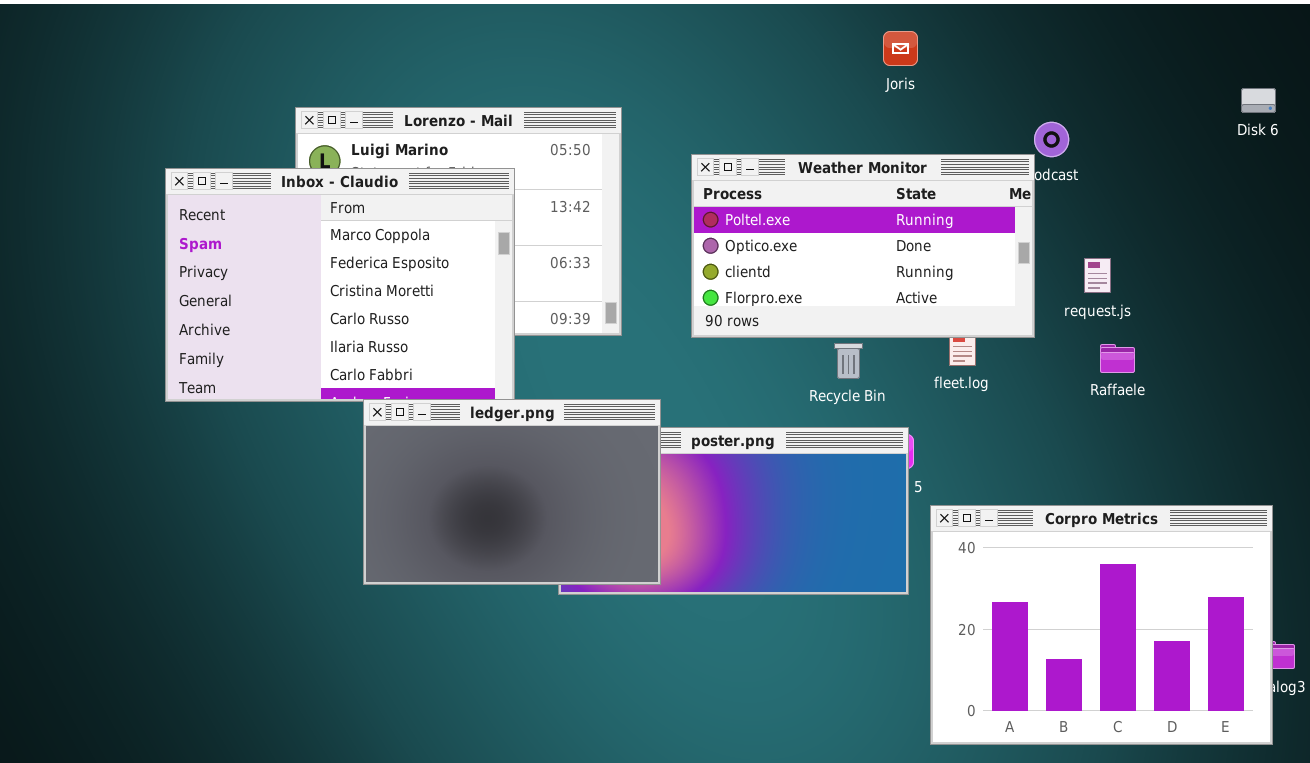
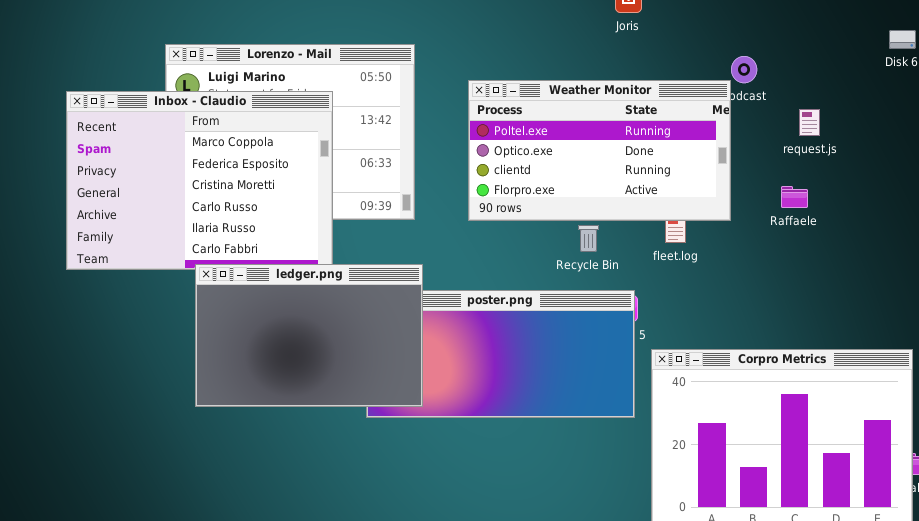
request.js: [1084,258,1111,293] -> [799,109,820,136], moved
Raffaele: [1100,344,1135,373] -> [781,186,808,208], moved
ledger.png: [363,399,661,585] -> [195,264,423,407], moved

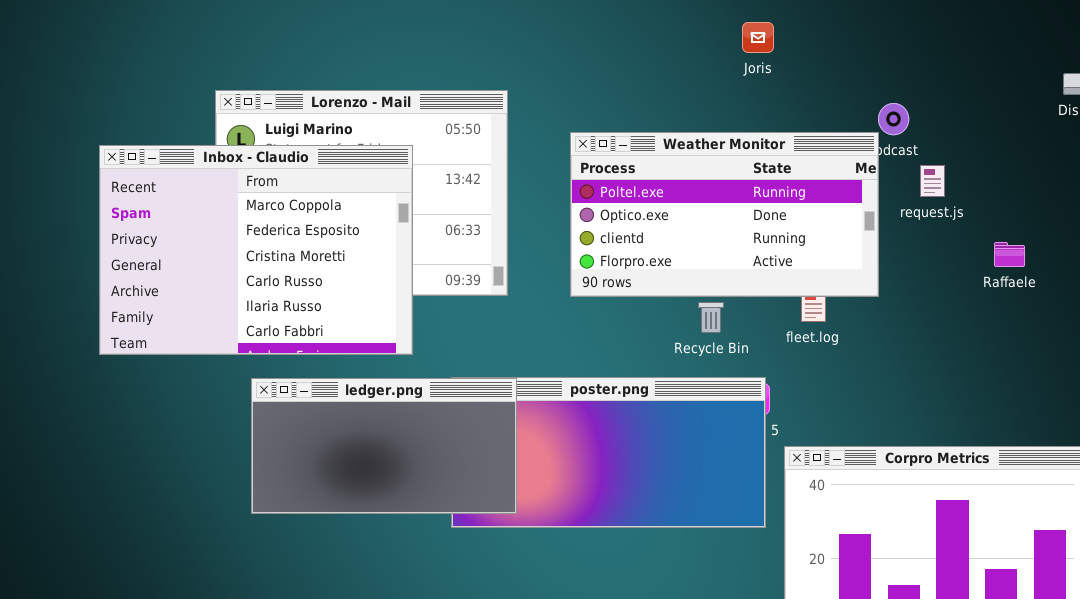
request.js: [799,109,820,136] -> [920,165,945,197], moved
Raffaele: [781,186,808,208] -> [994,242,1025,267], moved
ledger.png: [195,264,423,407] -> [251,378,517,514], resized

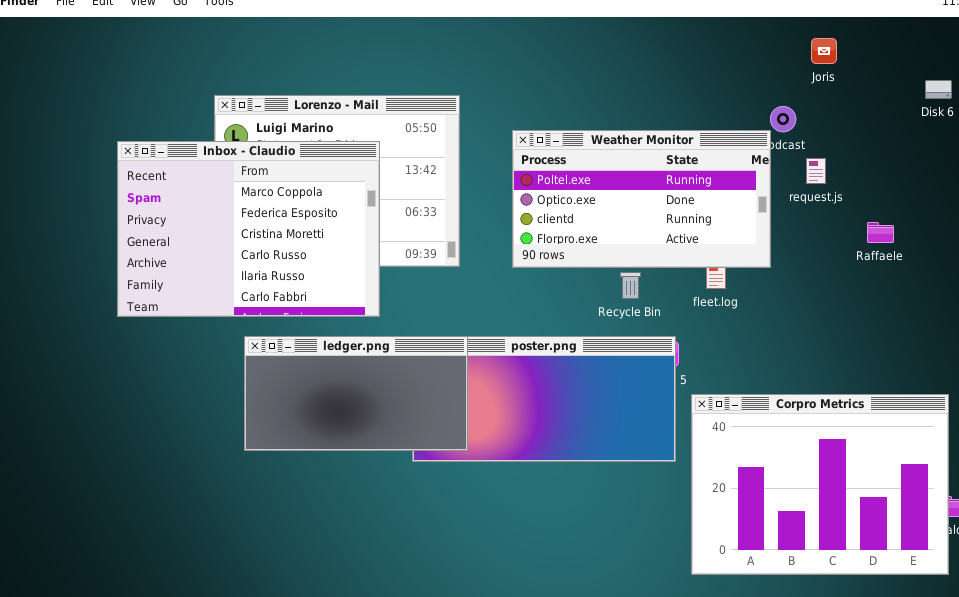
Joris: [742,22,774,53] -> [811,38,837,64], moved

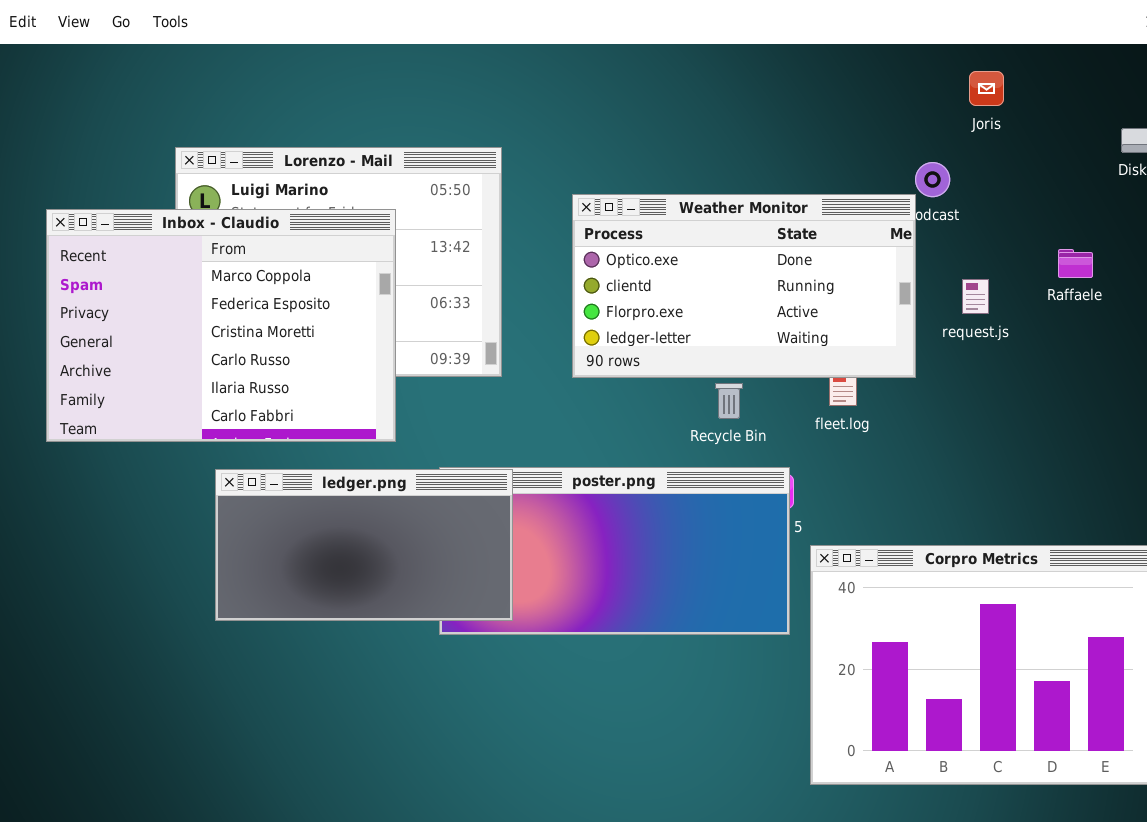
Weather Monitor: [512,130,771,268] -> [572,194,916,378], scrolled down 1 row
request.js: [806,158,826,184] -> [962,279,989,314], moved
Raffaele: [867,222,894,243] -> [1058,249,1093,278], moved

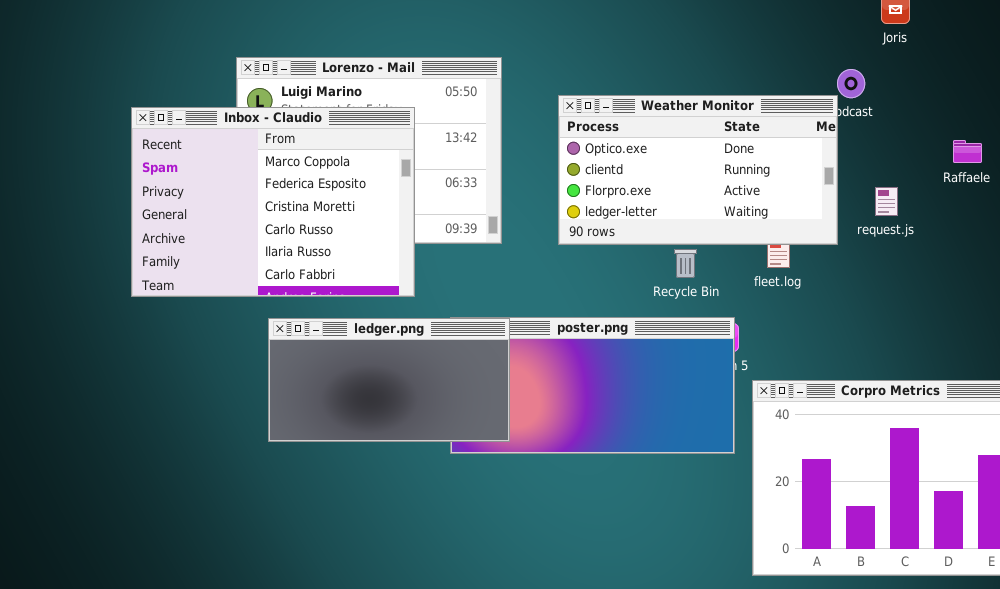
request.js: [962,279,989,314] -> [875,187,898,216], moved

